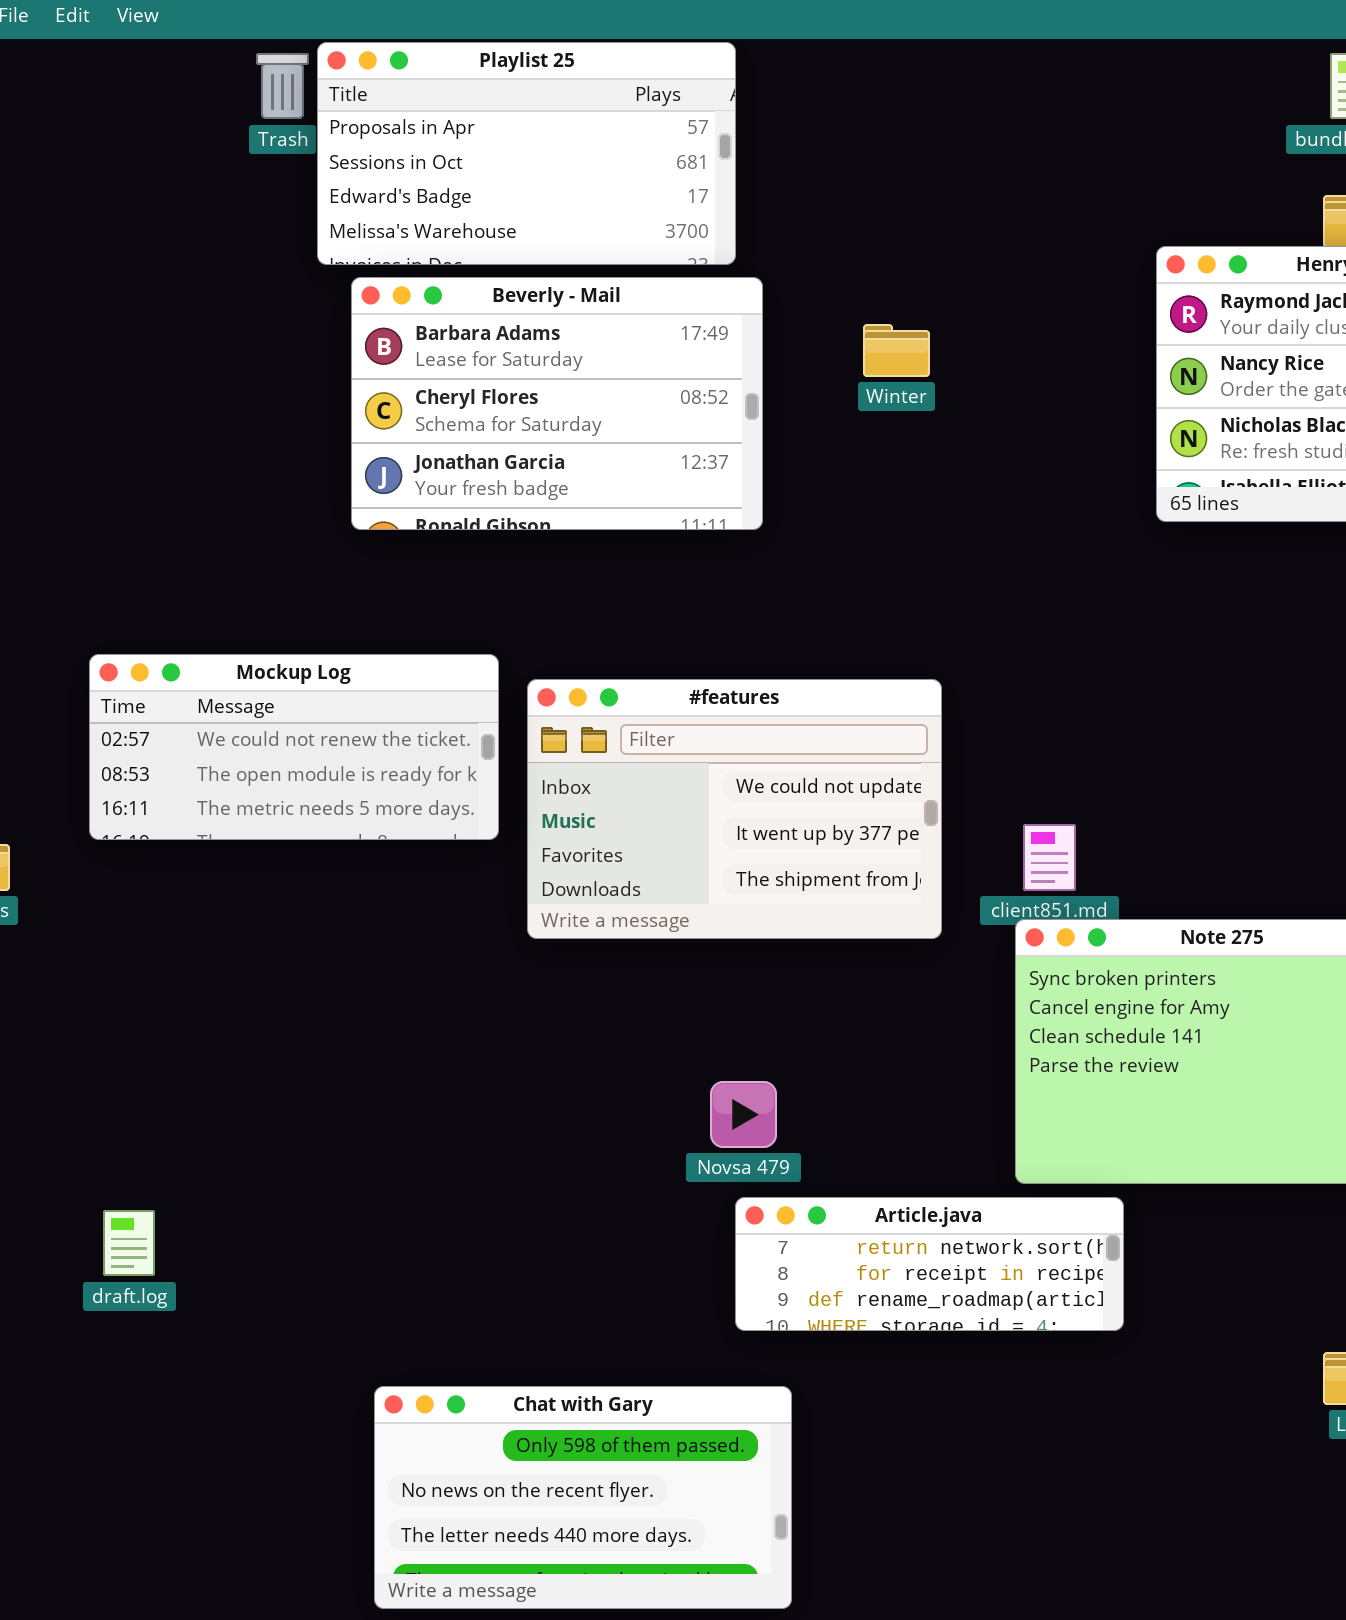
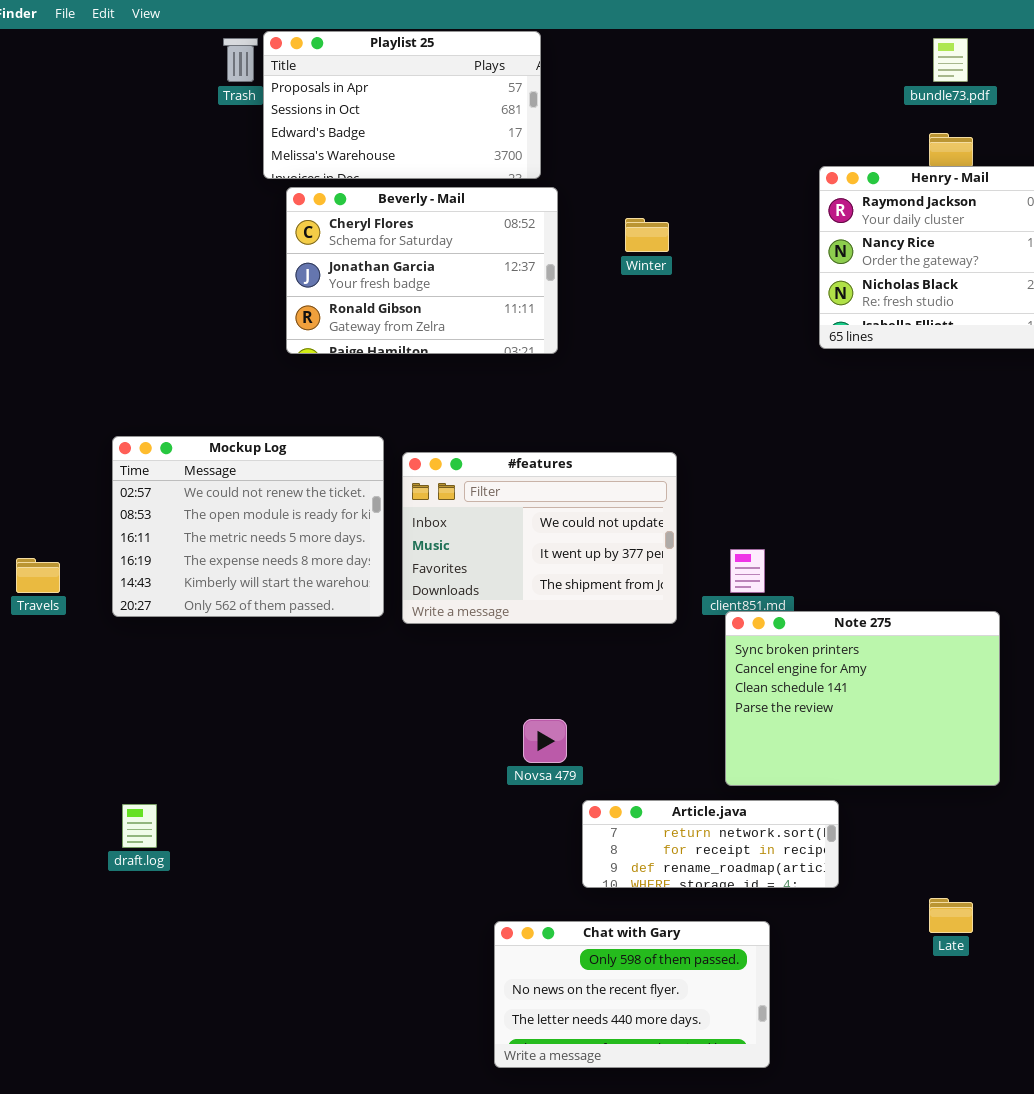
Beverly - Mail: [351,277,763,530] -> [286,187,558,354], scrolled down 1 row
Mockup Log: [89,654,499,840] -> [112,436,384,617], resized
Article.java: [735,1197,1124,1331] -> [582,800,839,888], moved
Chat with Gary: [374,1386,792,1609] -> [494,921,770,1068], moved

